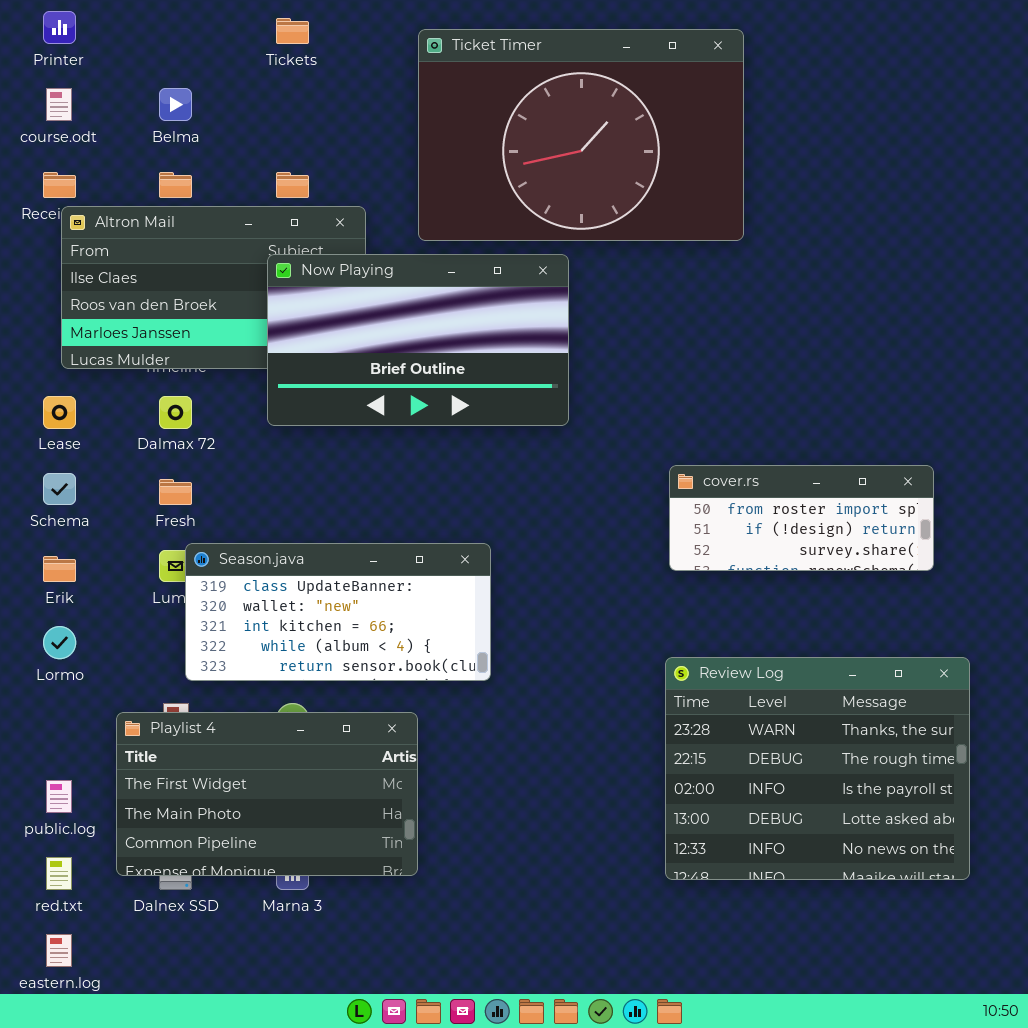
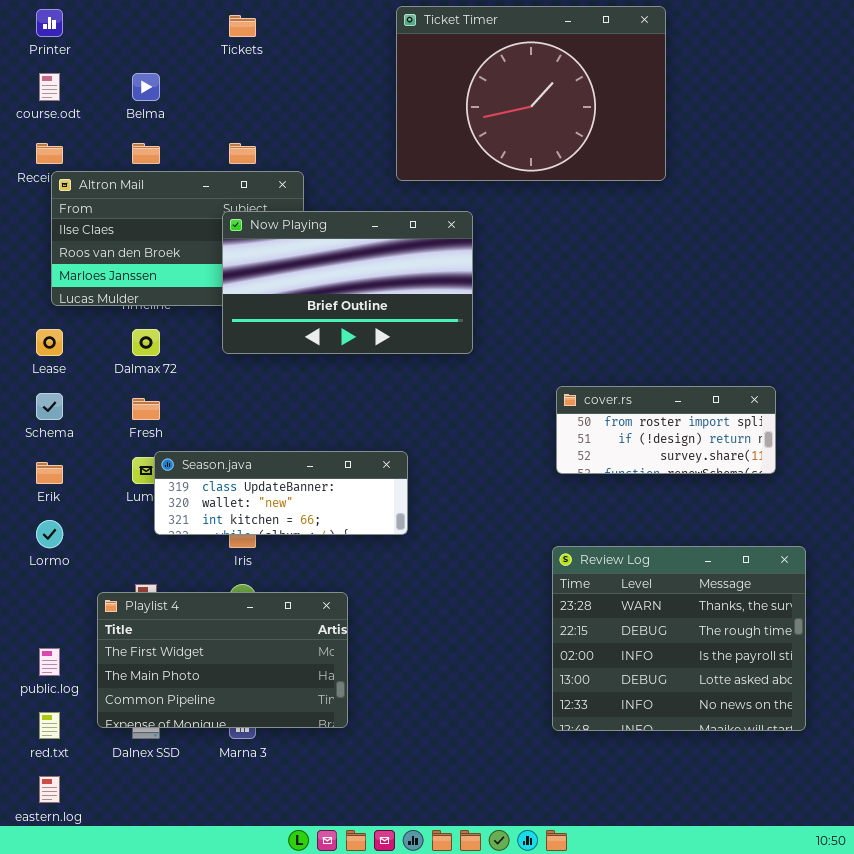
Ticket Timer: [418,29,744,241] -> [396,6,666,181], moved
Season.java: [185,543,491,681] -> [154,451,408,535], resized

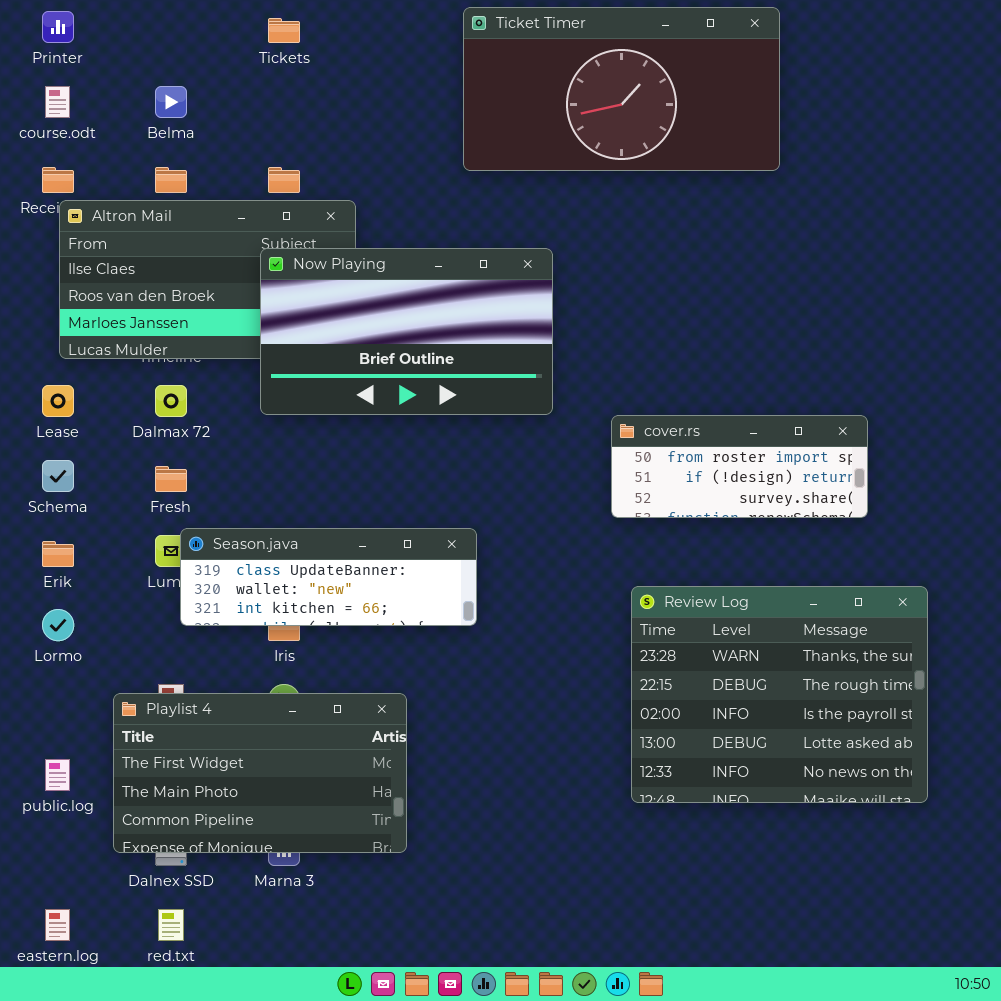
Ticket Timer: [396,6,666,181] -> [463,7,780,171], resized
cover.rs: [556,386,776,474] -> [611,415,868,518], moved
Review Log: [552,546,806,731] -> [631,586,928,803], moved
red.txt: [39,712,60,739] -> [158,909,184,941], moved

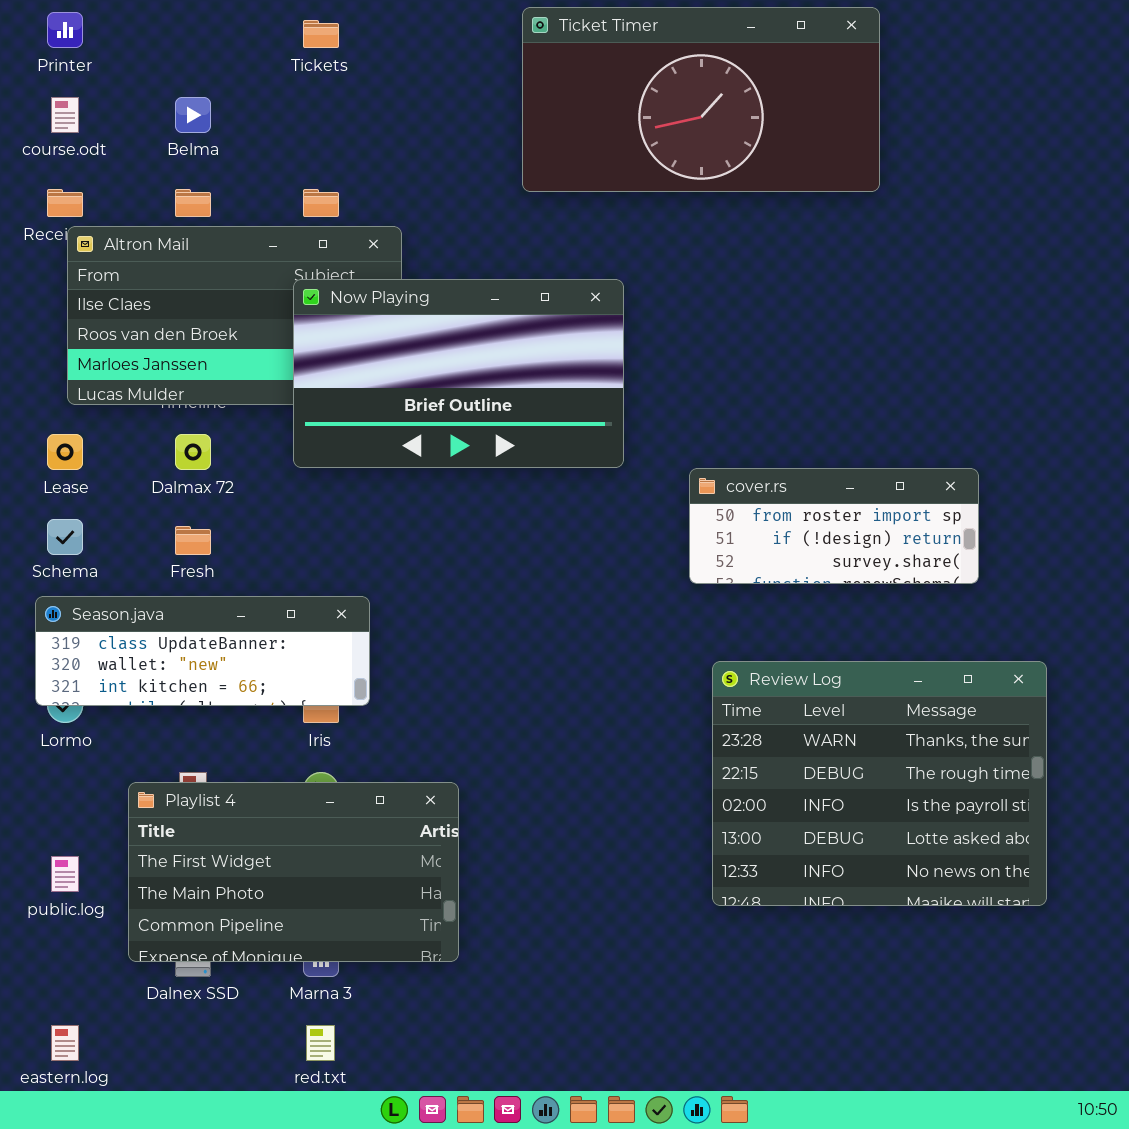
Season.java: [180,528,477,626] -> [35,596,370,706], moved
red.txt: [158,909,184,941] -> [306,1025,335,1061], moved

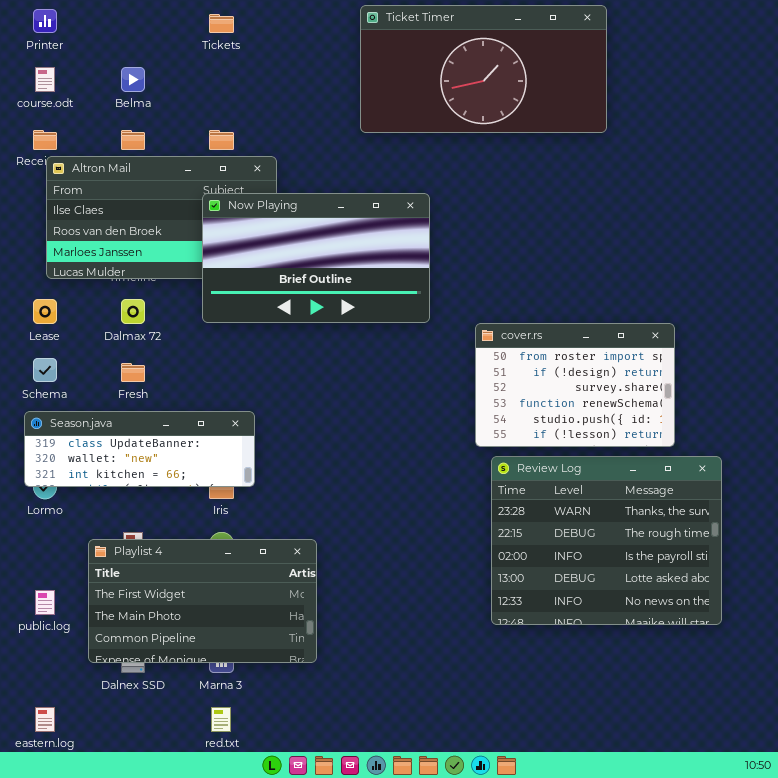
cover.rs: [689,468,979,584] -> [475,323,675,447], resized

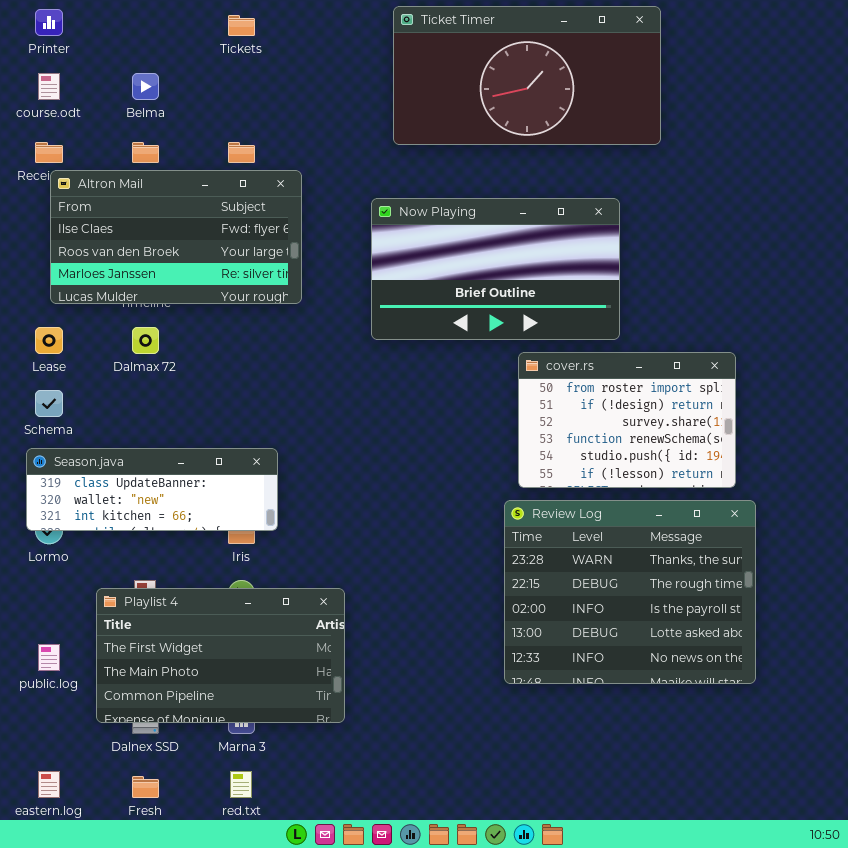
Now Playing: [202,193,430,323] -> [371,198,620,340], moved
Fresh: [121,363,145,382] -> [132,776,159,798], moved
Review Log: [491,456,722,625] -> [504,500,756,684], moved

